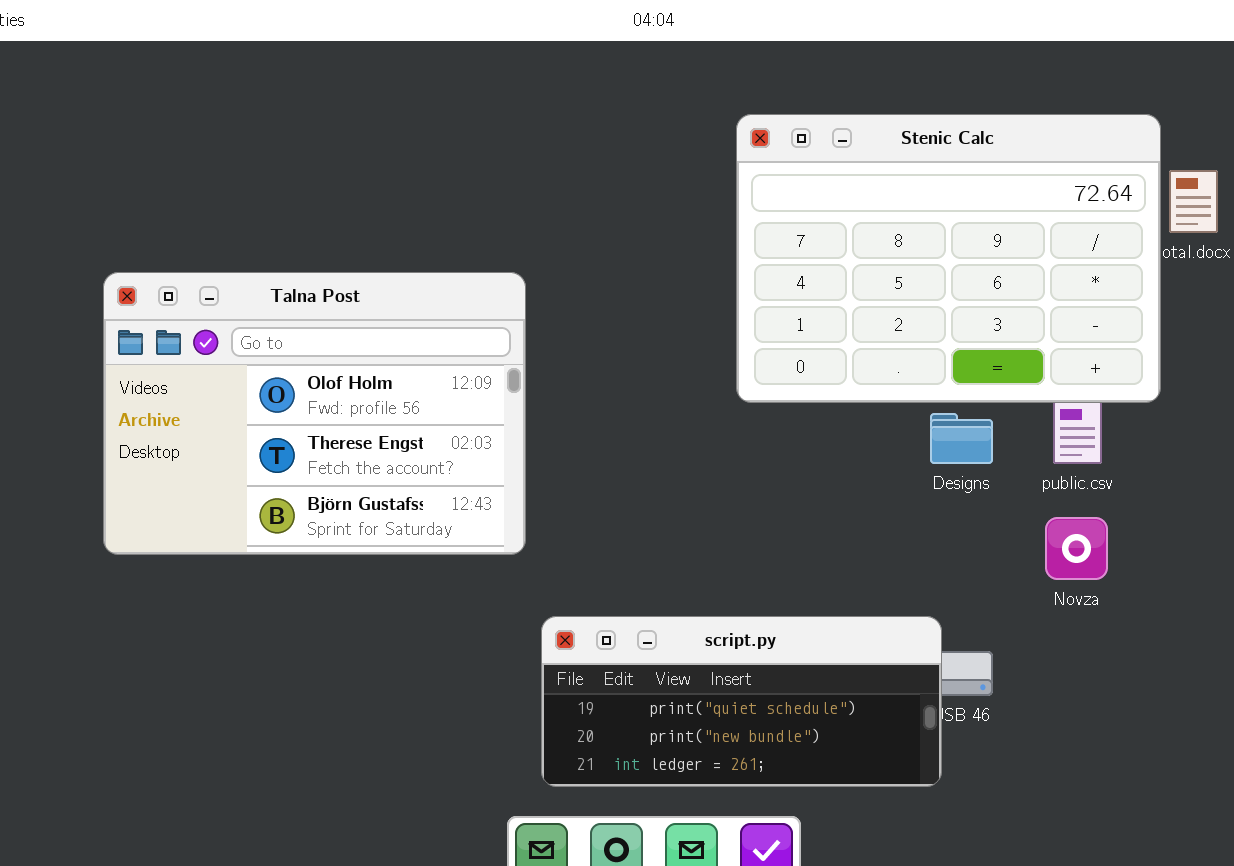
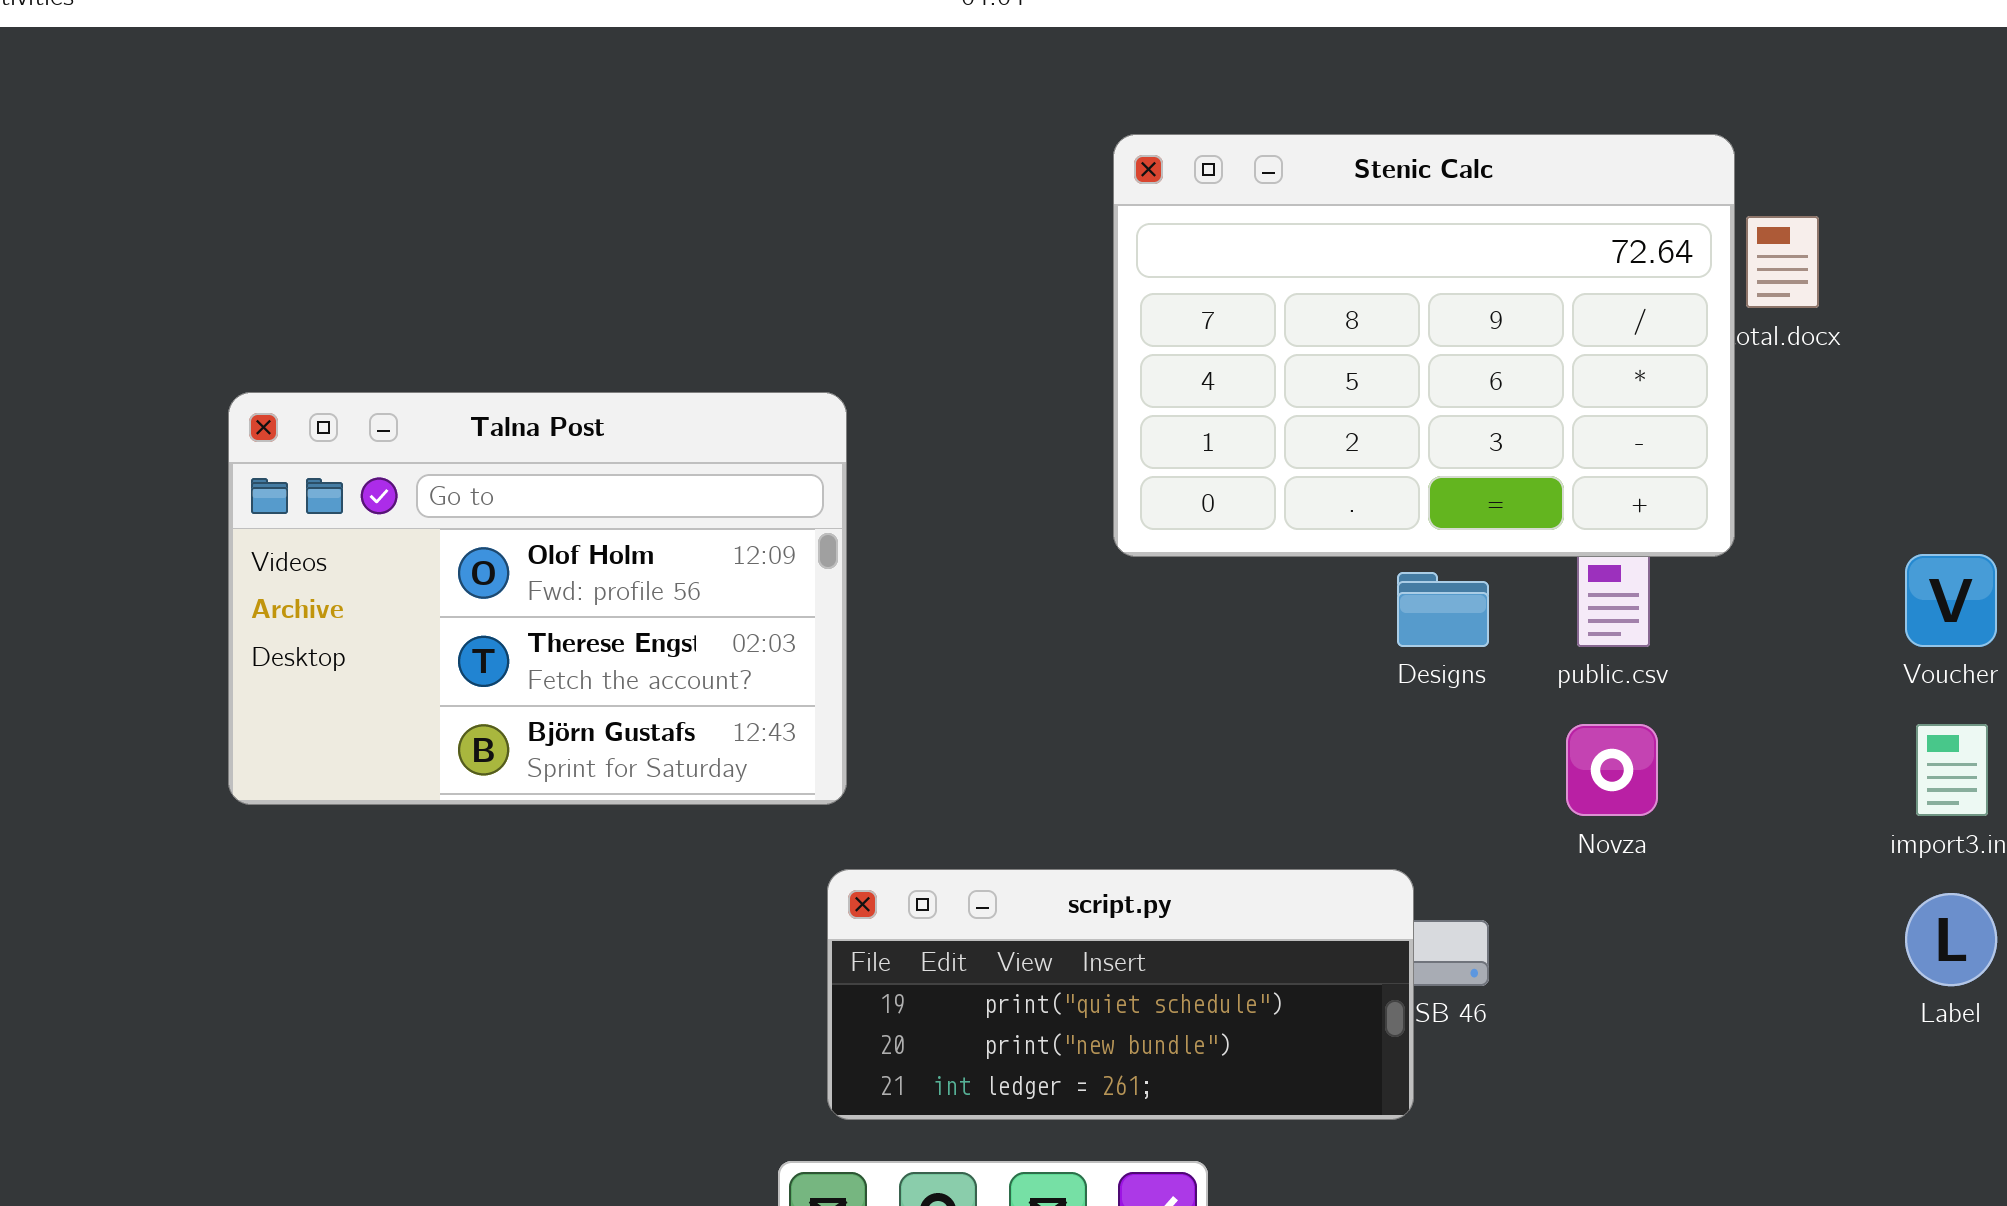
Talna Post: [103,272,526,555] -> [228,392,847,805], moved

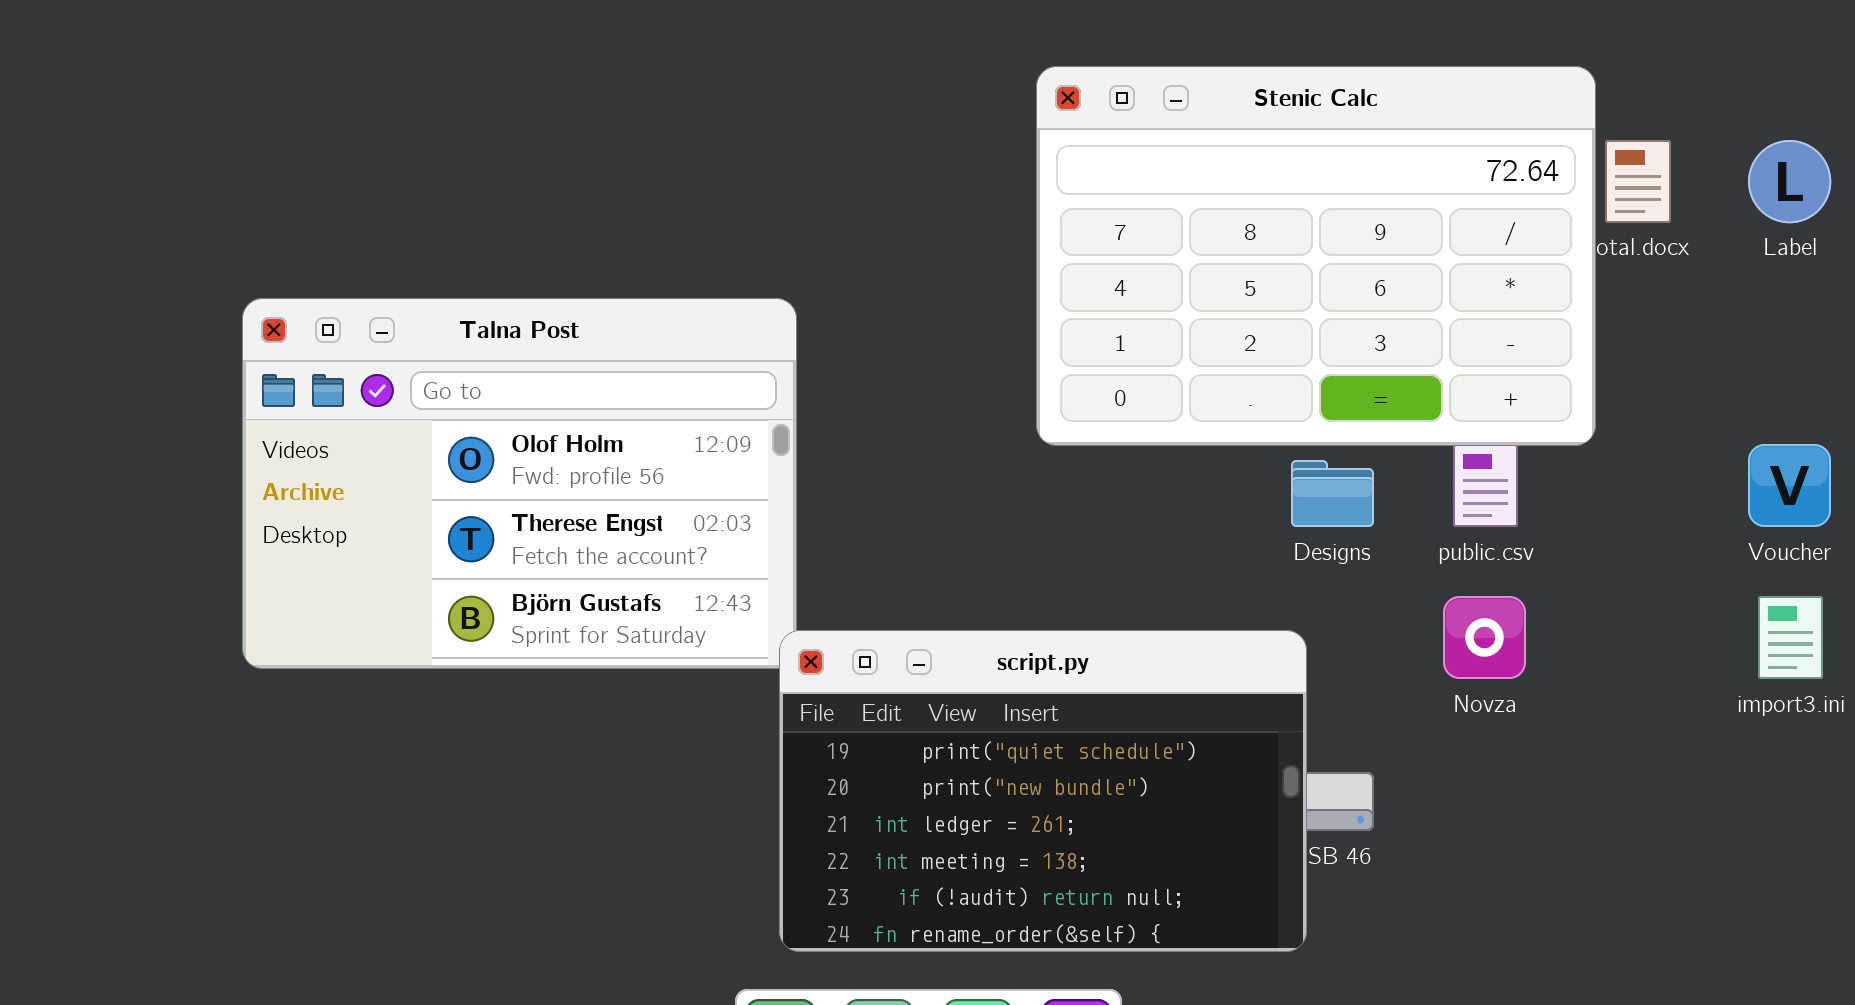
script.py: [827,869,1414,1120] -> [779,630,1307,952], resized
Label: [1905,893,1997,986] -> [1748,140,1831,223], moved

